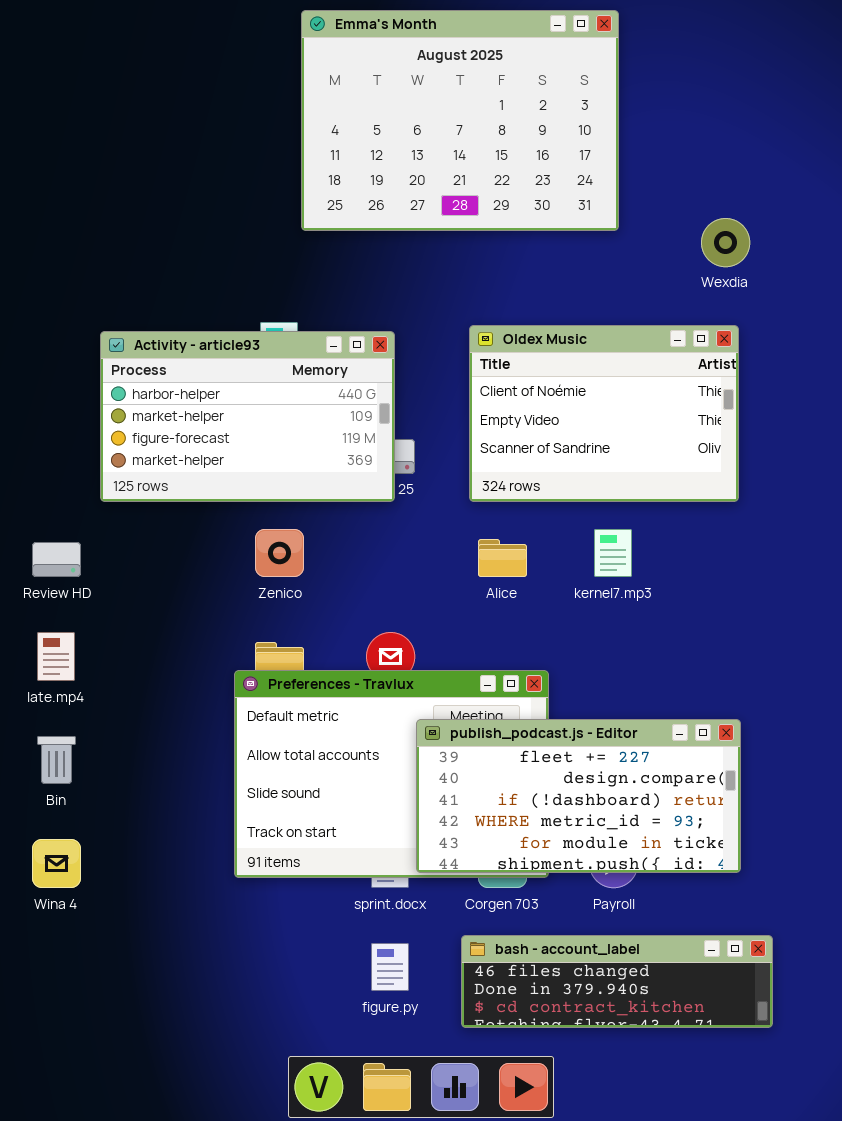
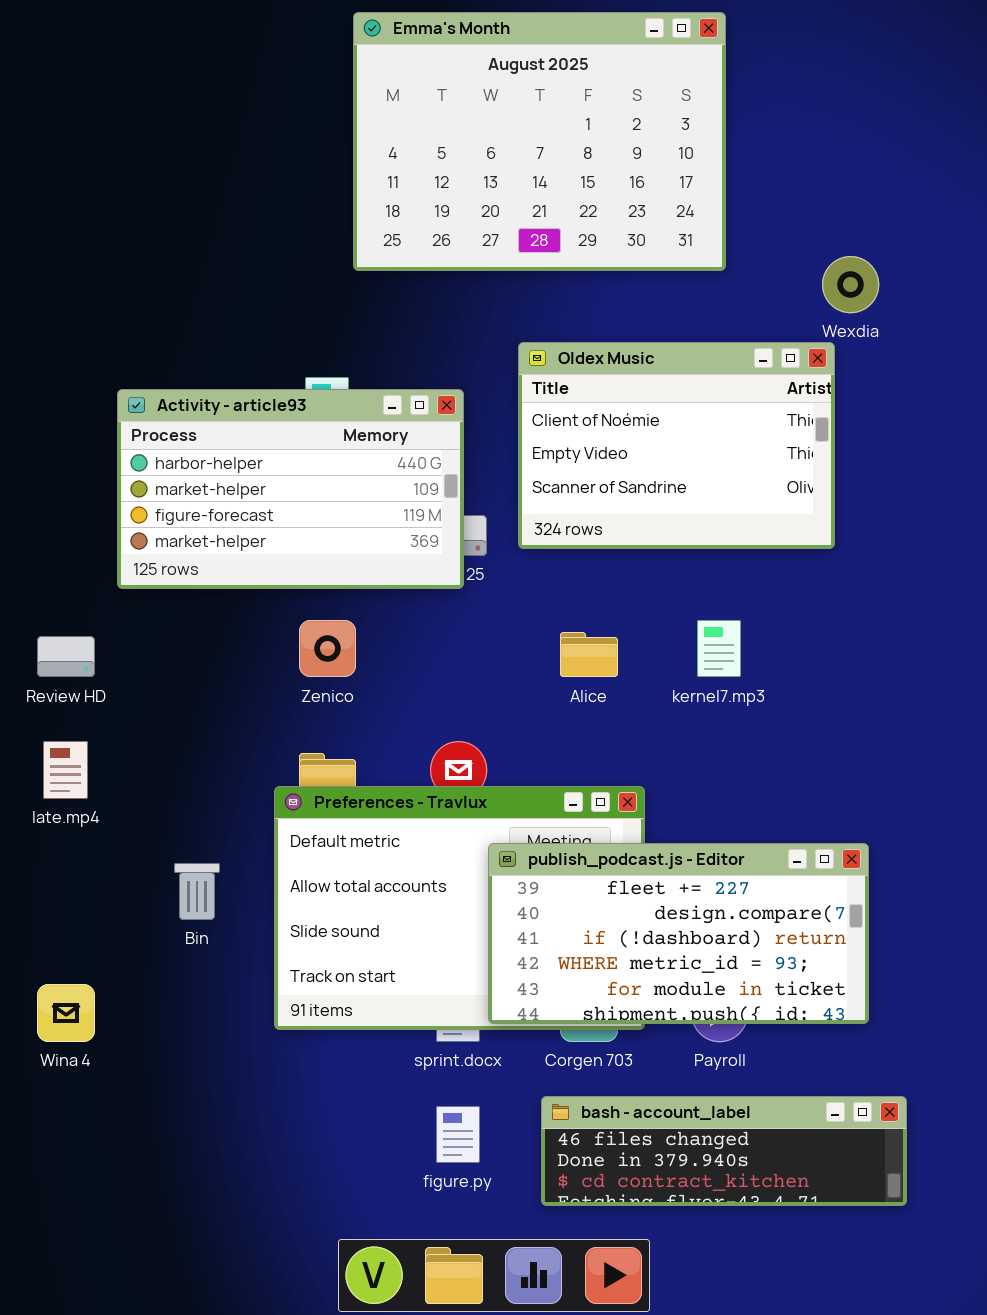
Oldex Music: [469,325,739,502] -> [518,342,835,549], moved
Bin: [37,736,76,784] -> [174,863,220,920], moved

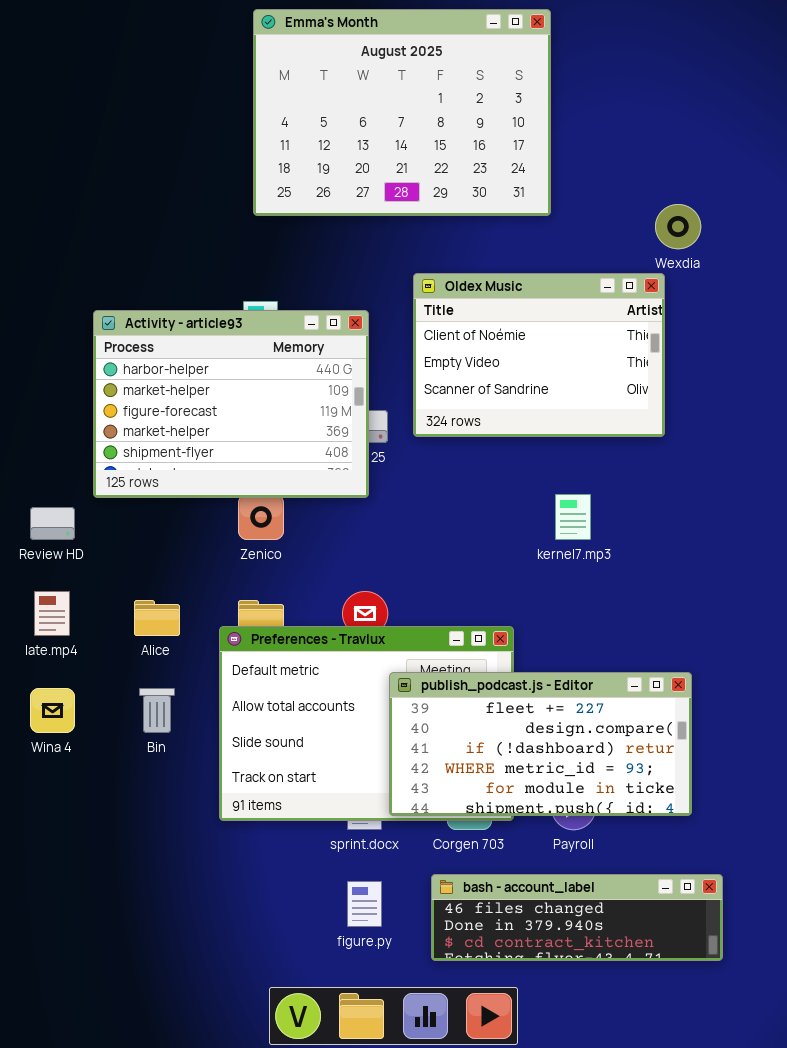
Emma's Month: [353,12,726,271] -> [253,9,551,216], moved
Activity - article93: [117,389,464,589] -> [93,310,369,498], resized
Alice: [560,632,618,677] -> [134,600,180,636], moved
Wina 4: [37,984,95,1042] -> [30,688,75,733], moved

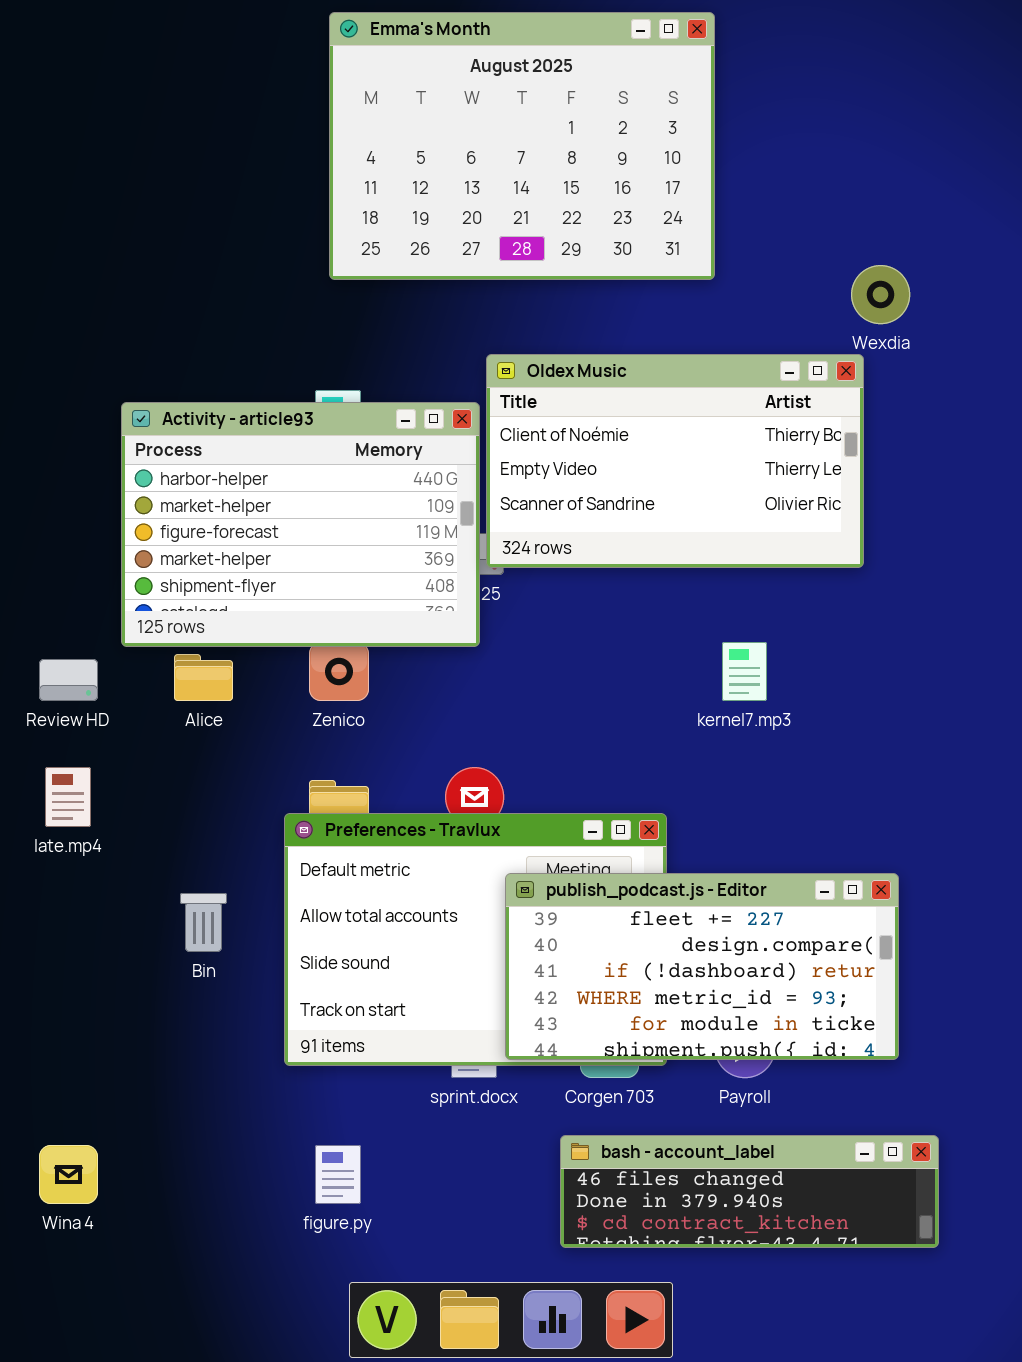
Oldex Music: [413,273,665,437] -> [486,354,864,568], resized
Alice: [134,600,180,636] -> [174,654,233,701], moved
Wina 4: [30,688,75,733] -> [39,1145,98,1204], moved
figure.py: [347,881,382,927] -> [315,1145,361,1204], moved

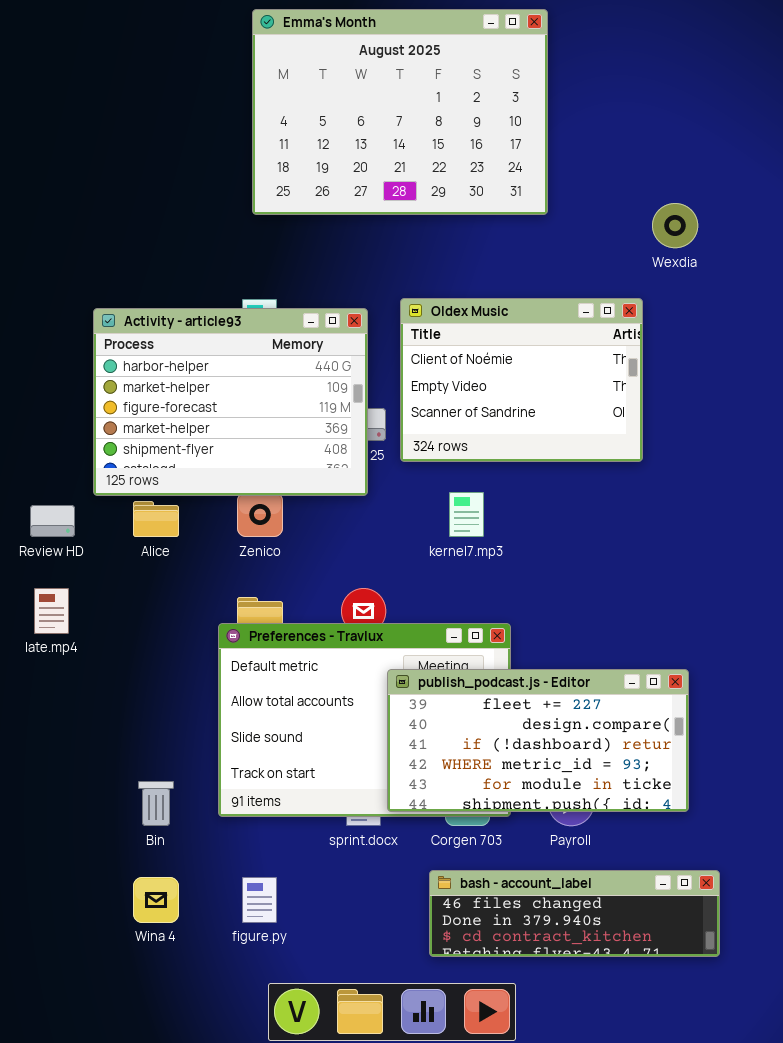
Oldex Music: [486,354,864,568] -> [400,298,643,462], moved, resized
kernel7.mp3: [722,642,767,701] -> [449,492,484,537], moved
Bin: [180,893,227,952] -> [138,781,174,826], moved
Wina 4: [39,1145,98,1204] -> [133,877,179,923], moved

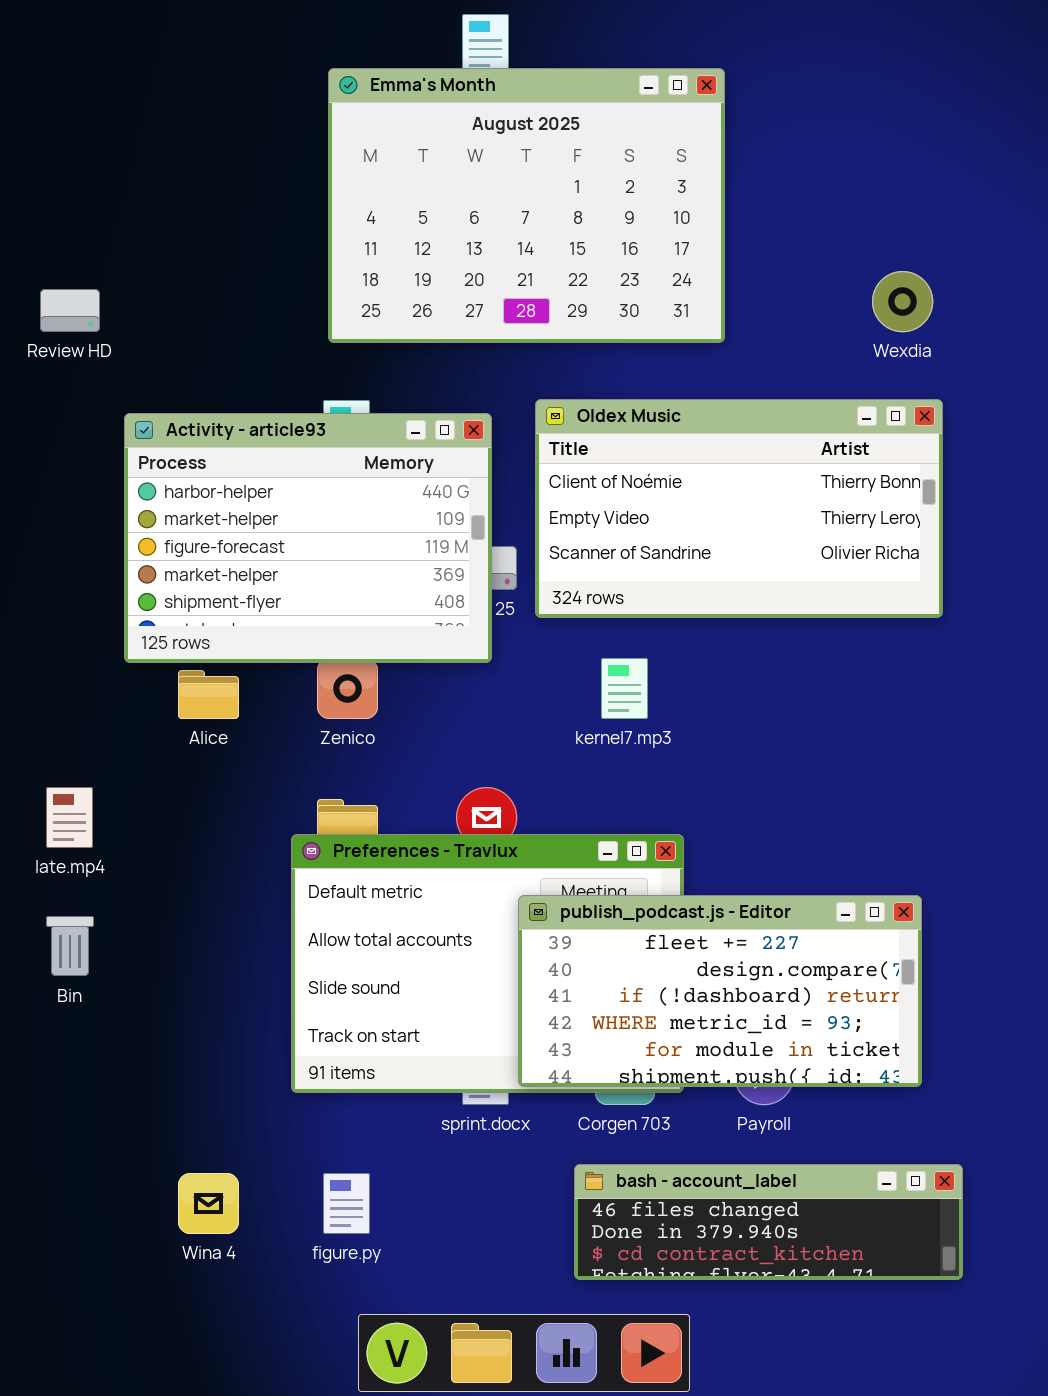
Emma's Month: [252,9,548,215] -> [328,68,725,343], moved
Oldex Music: [400,298,643,462] -> [535,399,943,618], resized
Review HD: [30,505,75,537] -> [40,289,100,332], moved
Bin: [138,781,174,826] -> [46,916,94,976], moved

